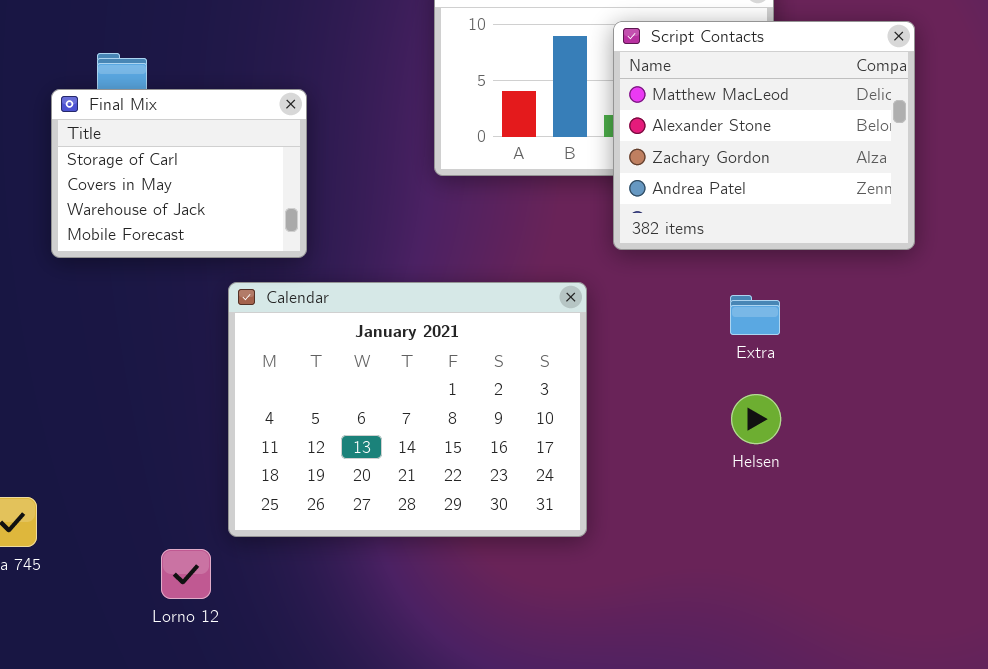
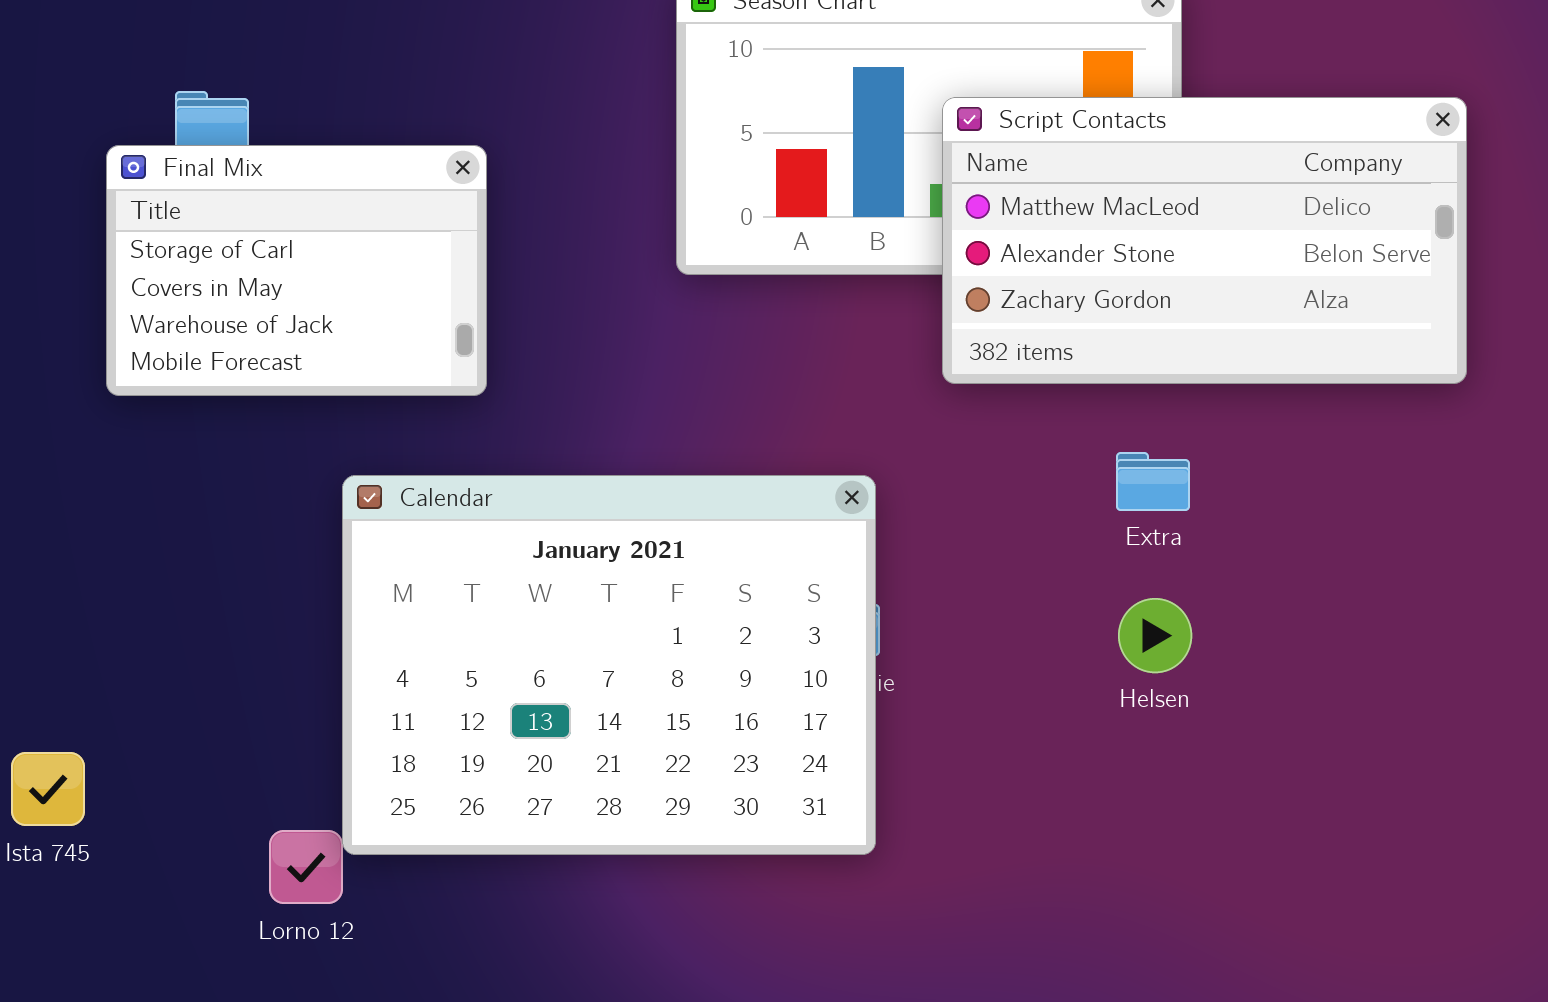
Script Contacts: [613,21,915,250] -> [942,97,1467,384], resized
Calendar: [228,282,587,537] -> [342,475,876,855], moved

